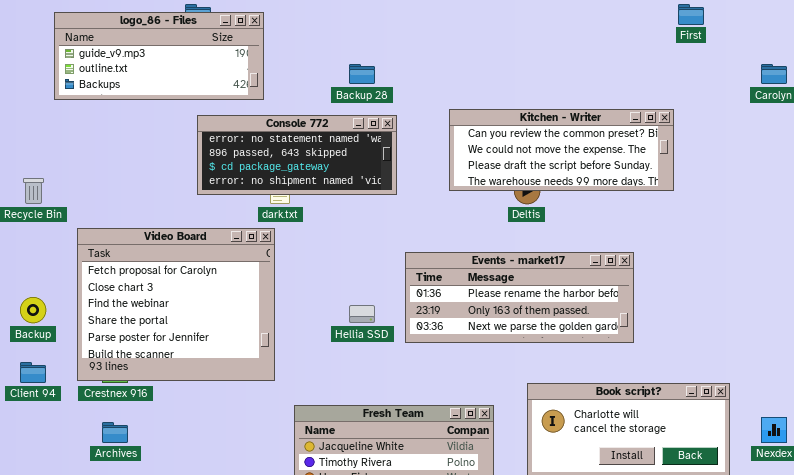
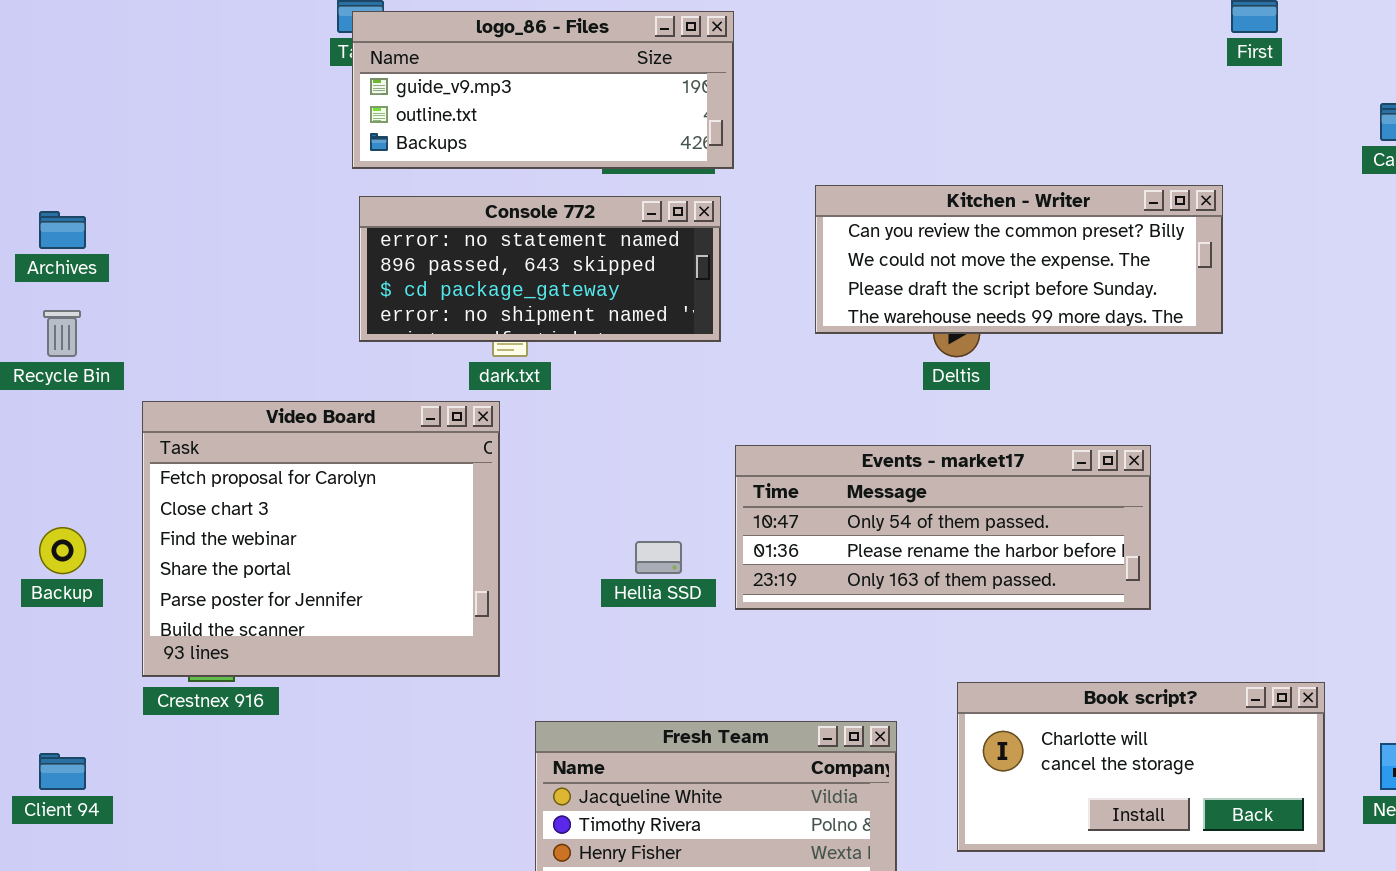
logo_86 - Files: [54,12,264,100] -> [352,11,734,169], moved
Events - market17: [405,252,634,343] -> [735,445,1151,610], scrolled up 1 row
Client 94: [20,362,46,383] -> [39,753,86,790], moved
Archives: [102,422,128,443] -> [39,211,86,249], moved

